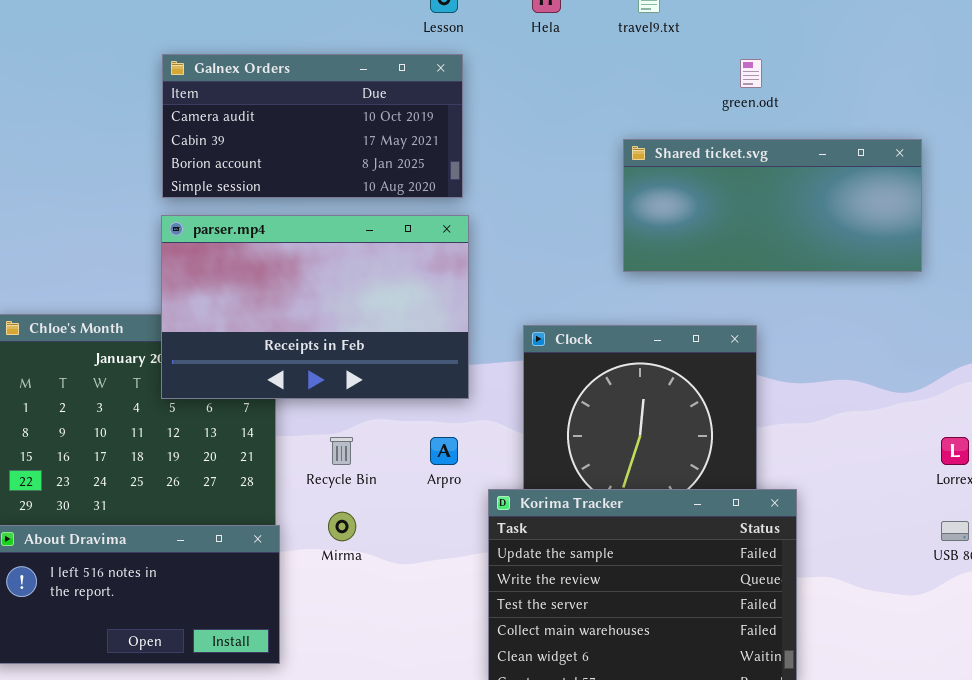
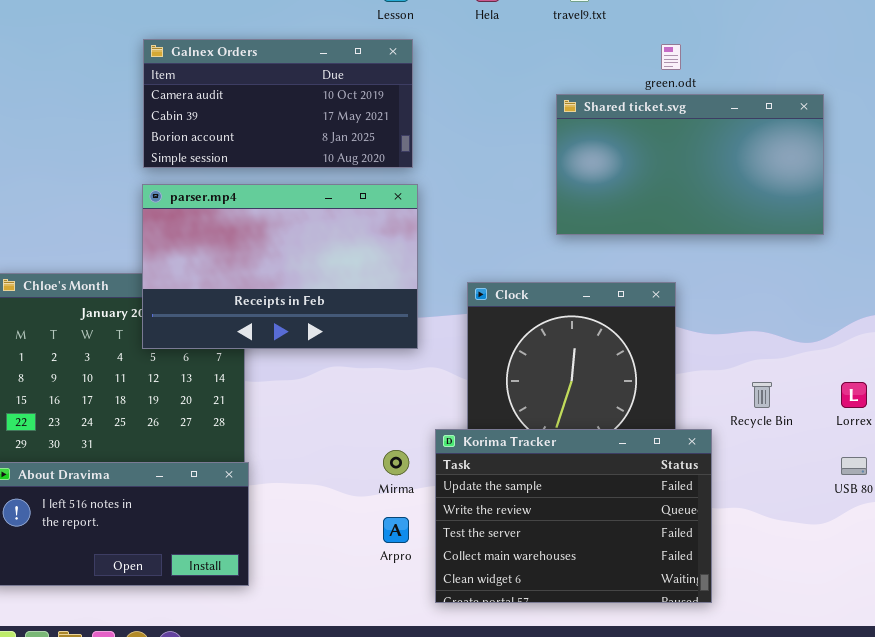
Shared ticket.svg: [623,139,922,272] -> [556,94,824,235], resized
Recycle Bin: [330,437,353,465] -> [752,382,772,408], moved
Arpro: [430,437,458,465] -> [383,517,409,543], moved
Mirma: [328,512,356,541] -> [383,450,409,475], moved

